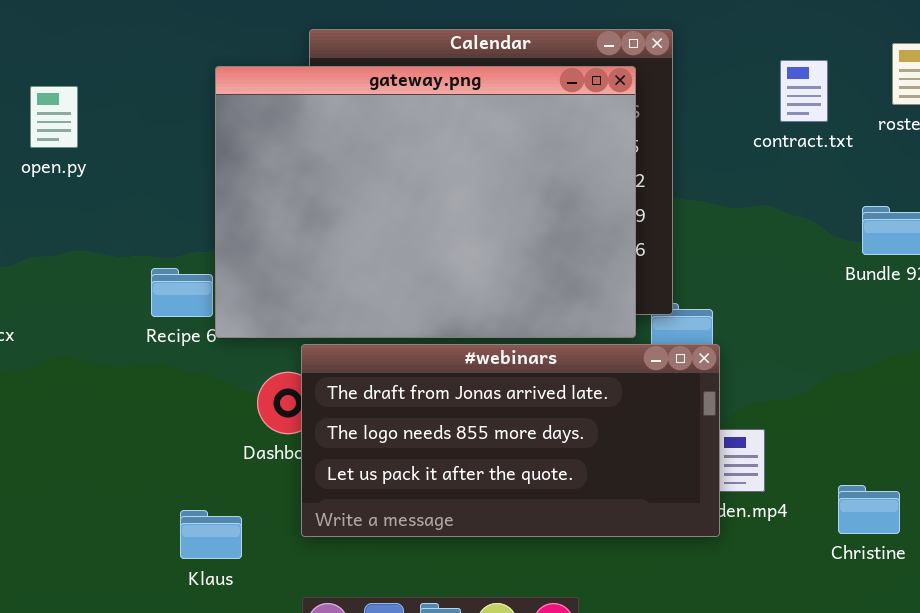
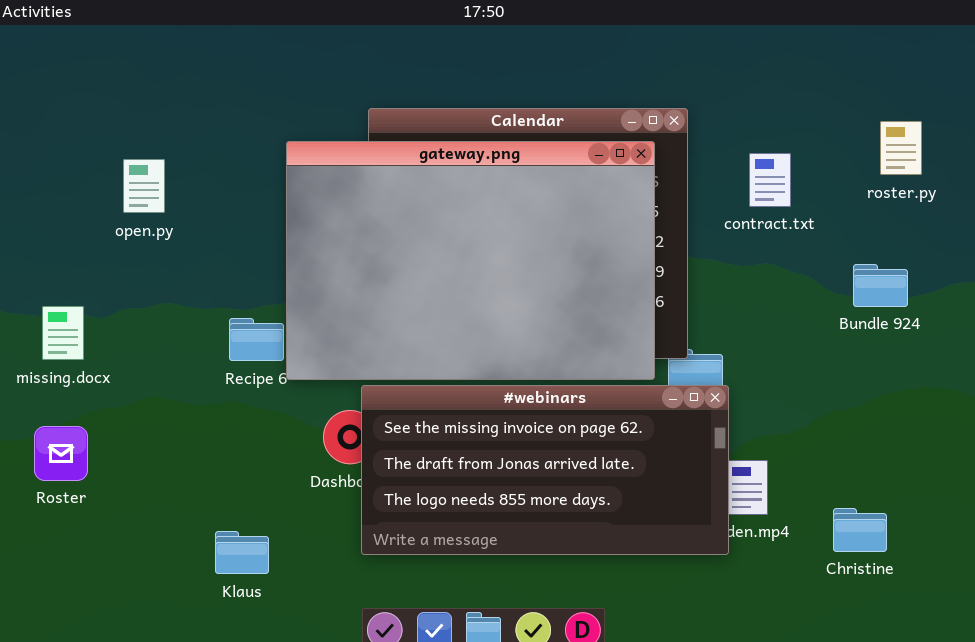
contract.txt: [780,60,828,122] -> [749,153,791,207], moved
#webinars: [301,344,720,537] -> [361,385,729,555], scrolled up 1 row
Klaus: [180,510,242,559] -> [215,531,269,574], moved

